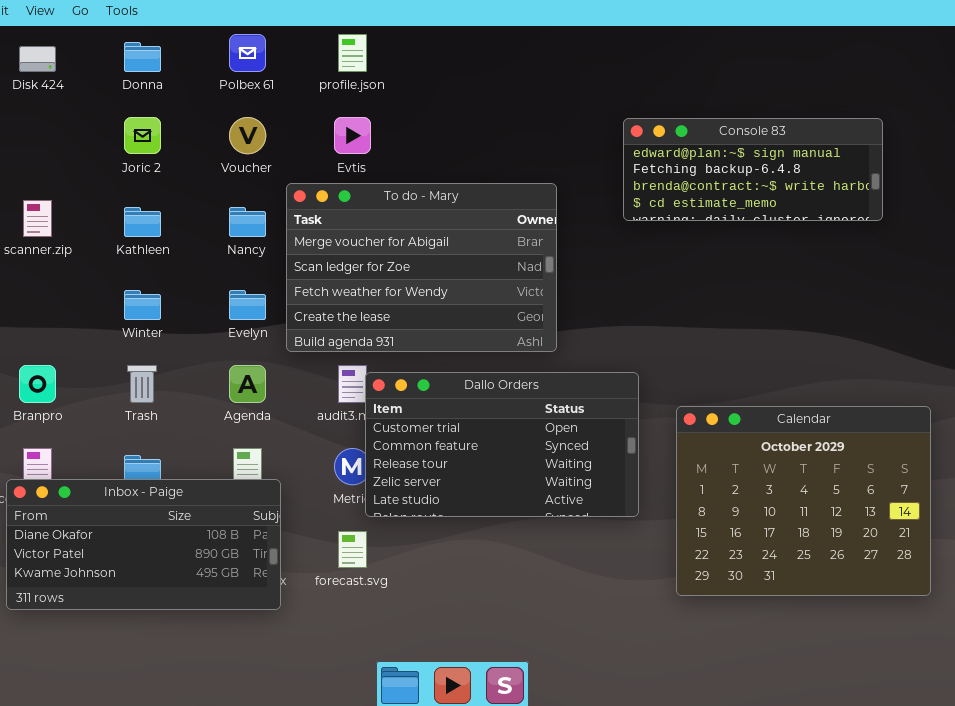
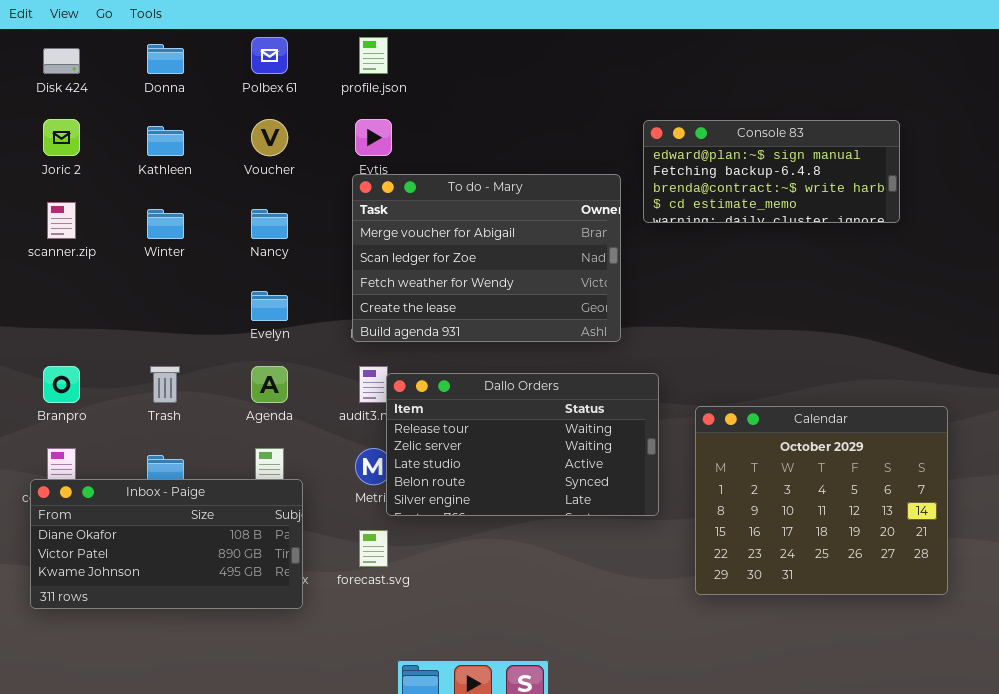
Joric 2: [124,117,161,154] -> [43,119,80,156], moved
To do - Mary: [286,183,557,352] -> [352,174,621,342], moved
Kathleen: [124,207,161,237] -> [147,126,184,156], moved
Winter: [124,290,161,320] -> [147,209,184,239], moved
Dallo Orders: [365,372,639,517] -> [386,373,659,516], scrolled down 2 rows

